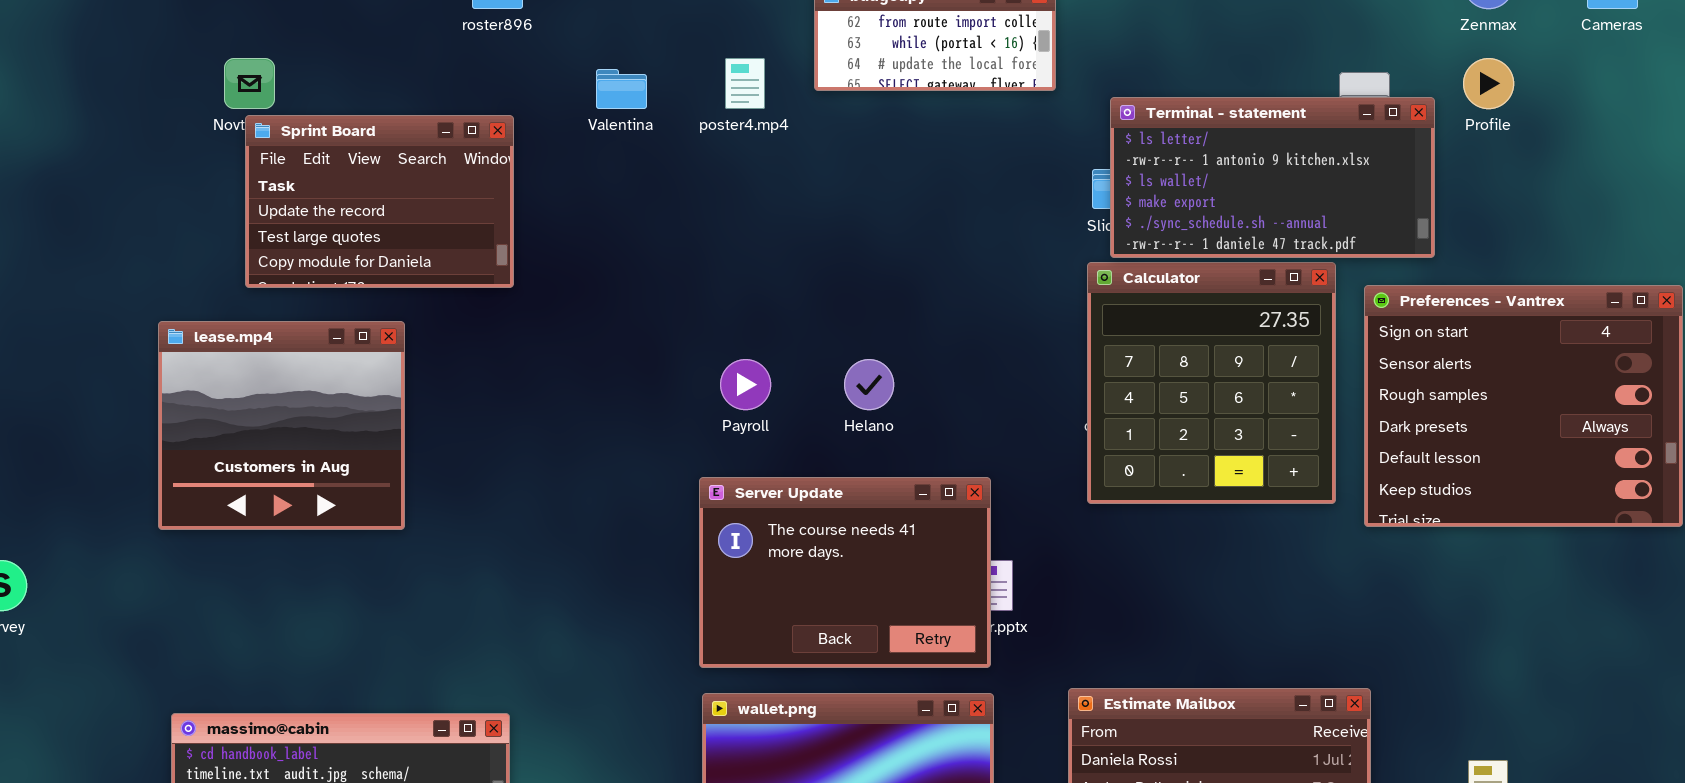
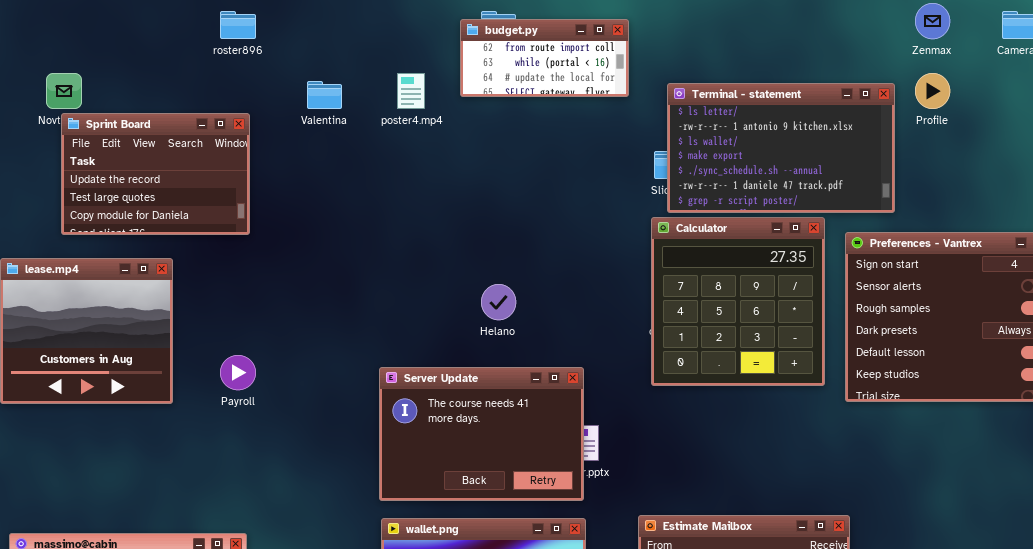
Terminal - statement: [1110,97,1435,258] -> [667,83,895,213], resized
Payroll: [720,359,771,410] -> [220,355,256,390], moved

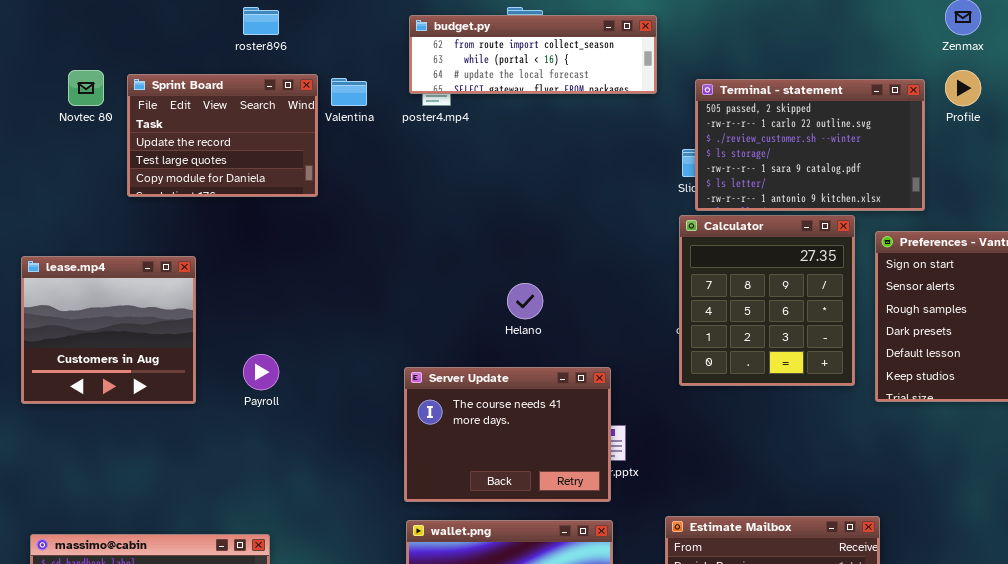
budget.py: [460,19,629,97] -> [409,15,657,94], resized
Terminal - statement: [667,83,895,213] -> [695,79,925,211], scrolled up 5 rows
Sprint Board: [61,113,250,235] -> [127,74,318,197], moved

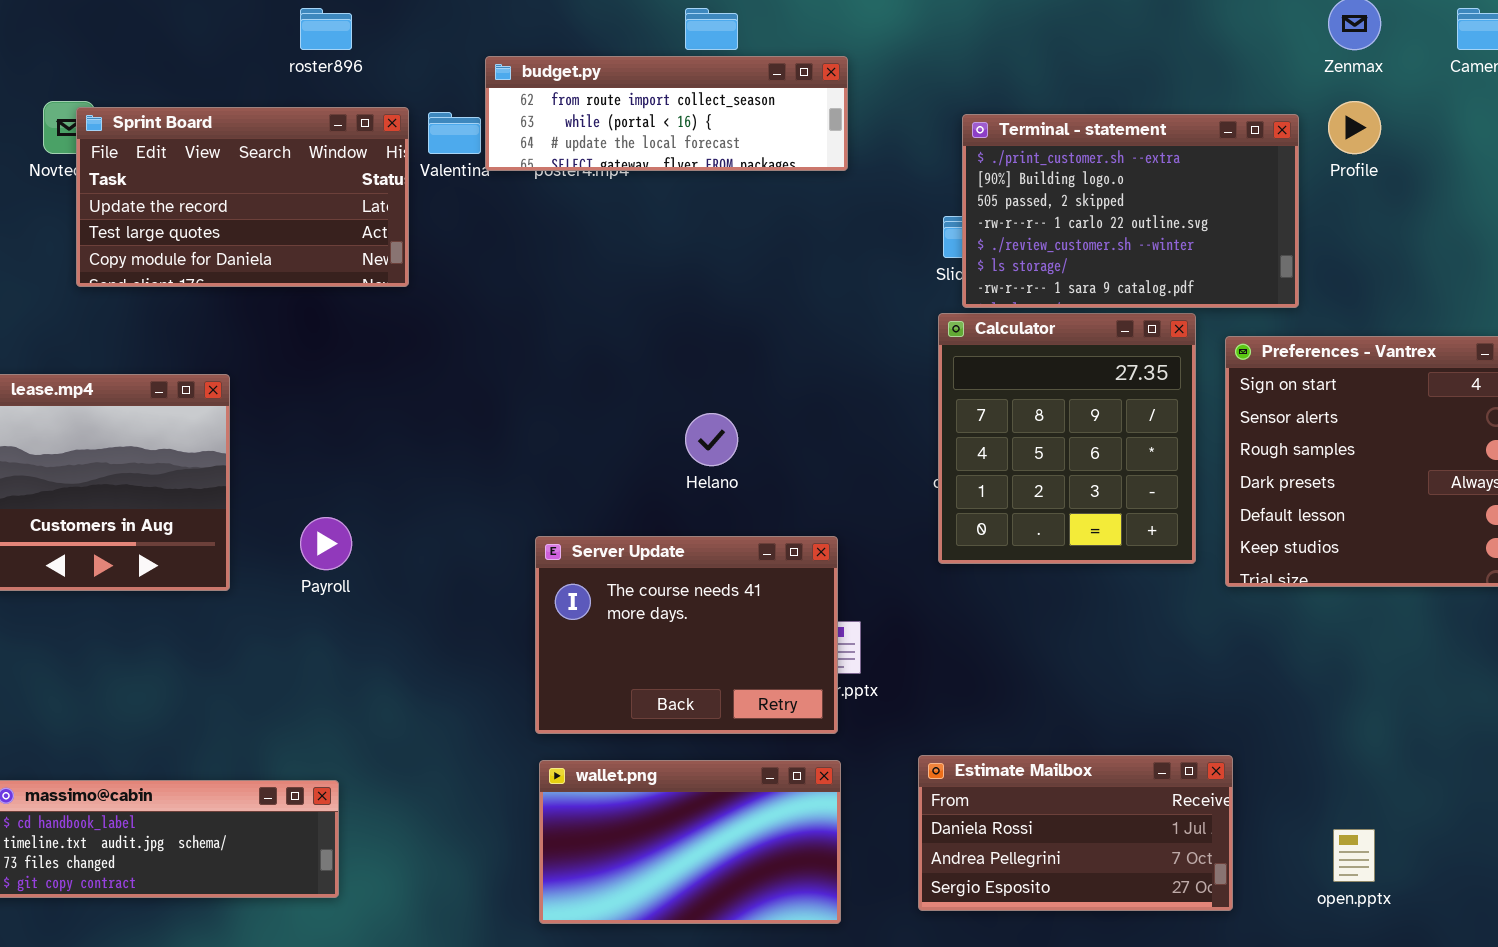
budget.py: [409,15,657,94] -> [485,56,848,171], moved
Sprint Board: [127,74,318,197] -> [76,107,409,287], resized
Terminal - statement: [695,79,925,211] -> [962,114,1299,308], scrolled up 2 rows

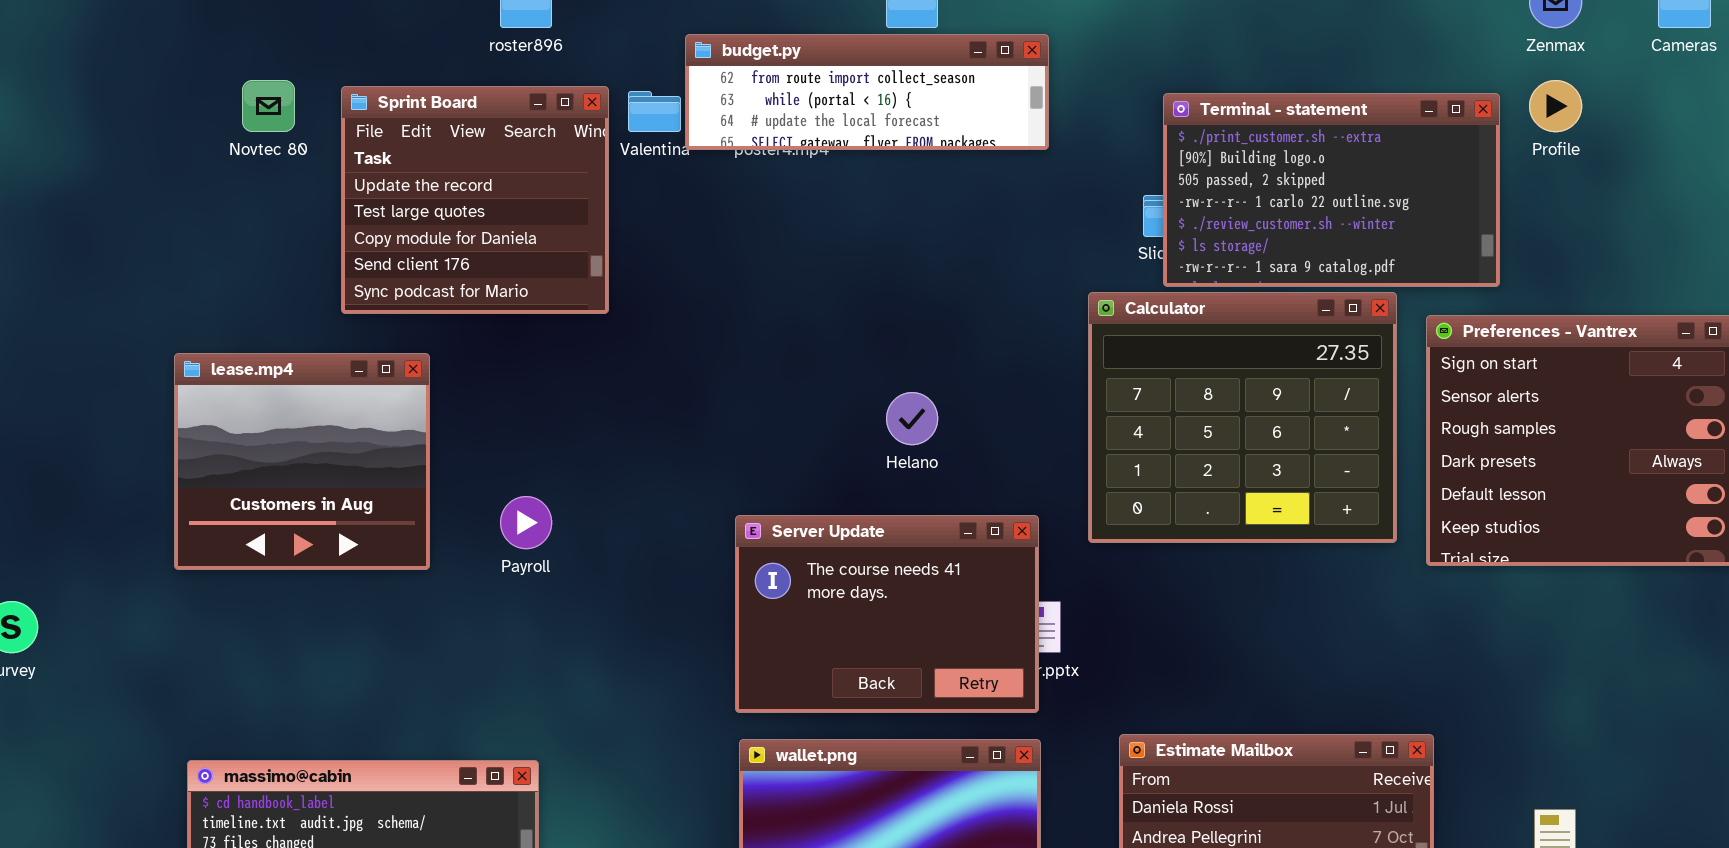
Sprint Board: [76,107,409,287] -> [341,86,609,314], resized
Calculator: [938,313,1196,564] -> [1088,292,1397,543], resized

